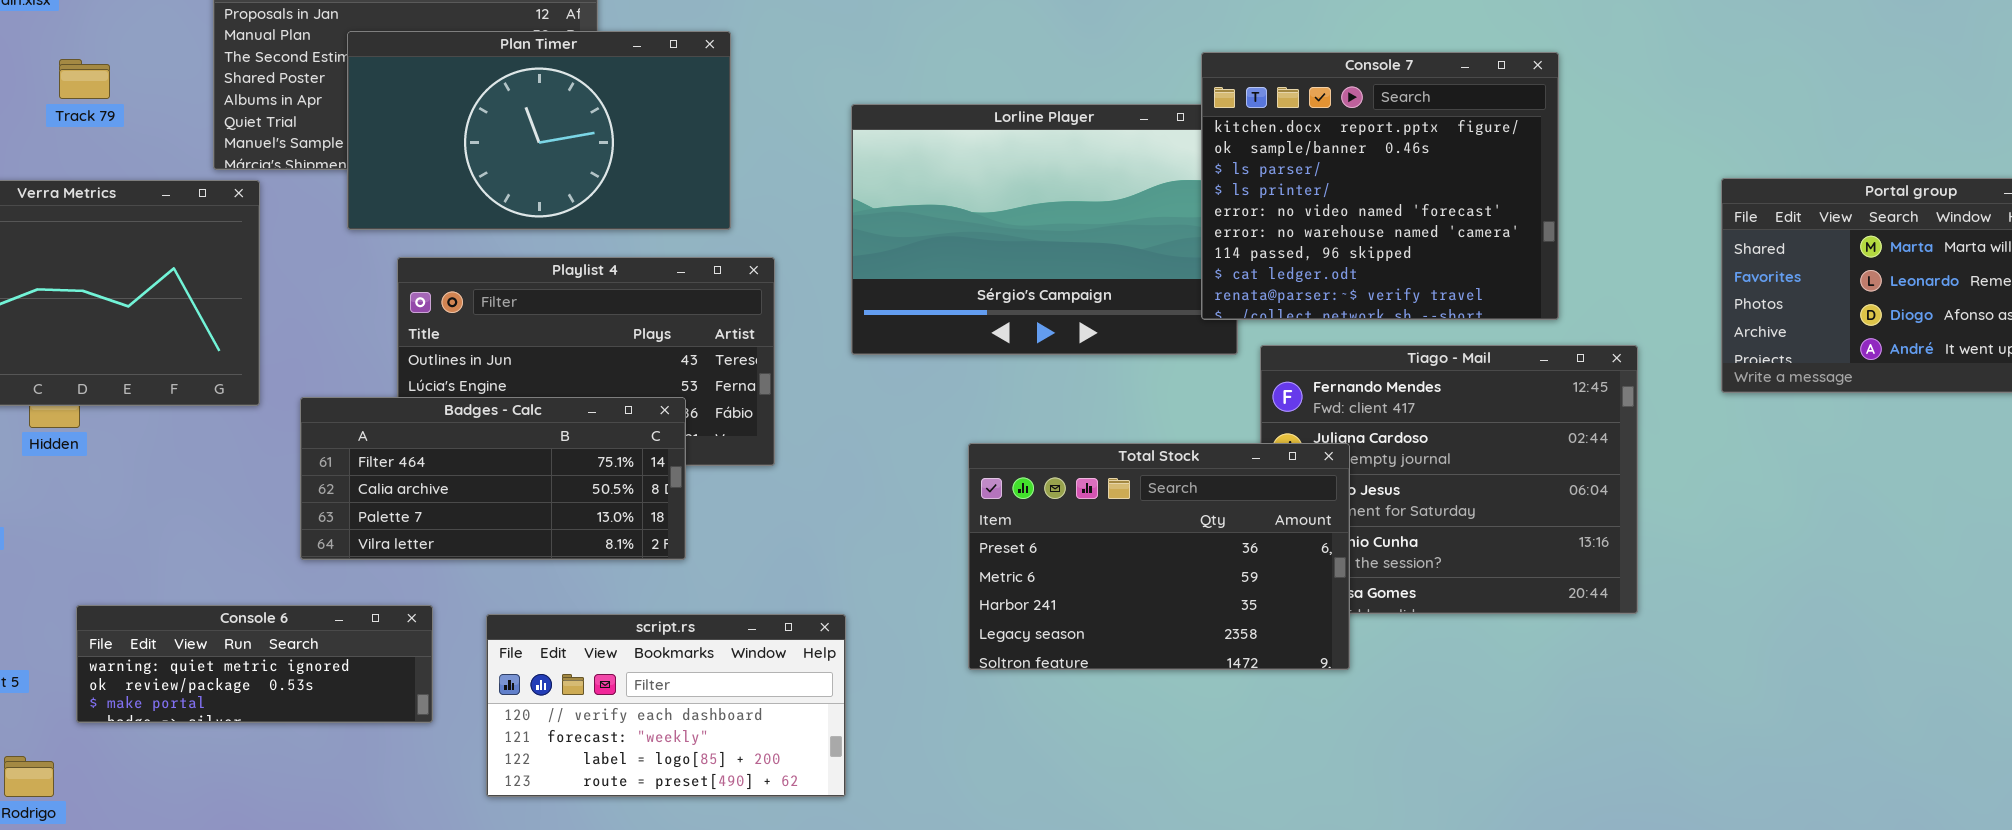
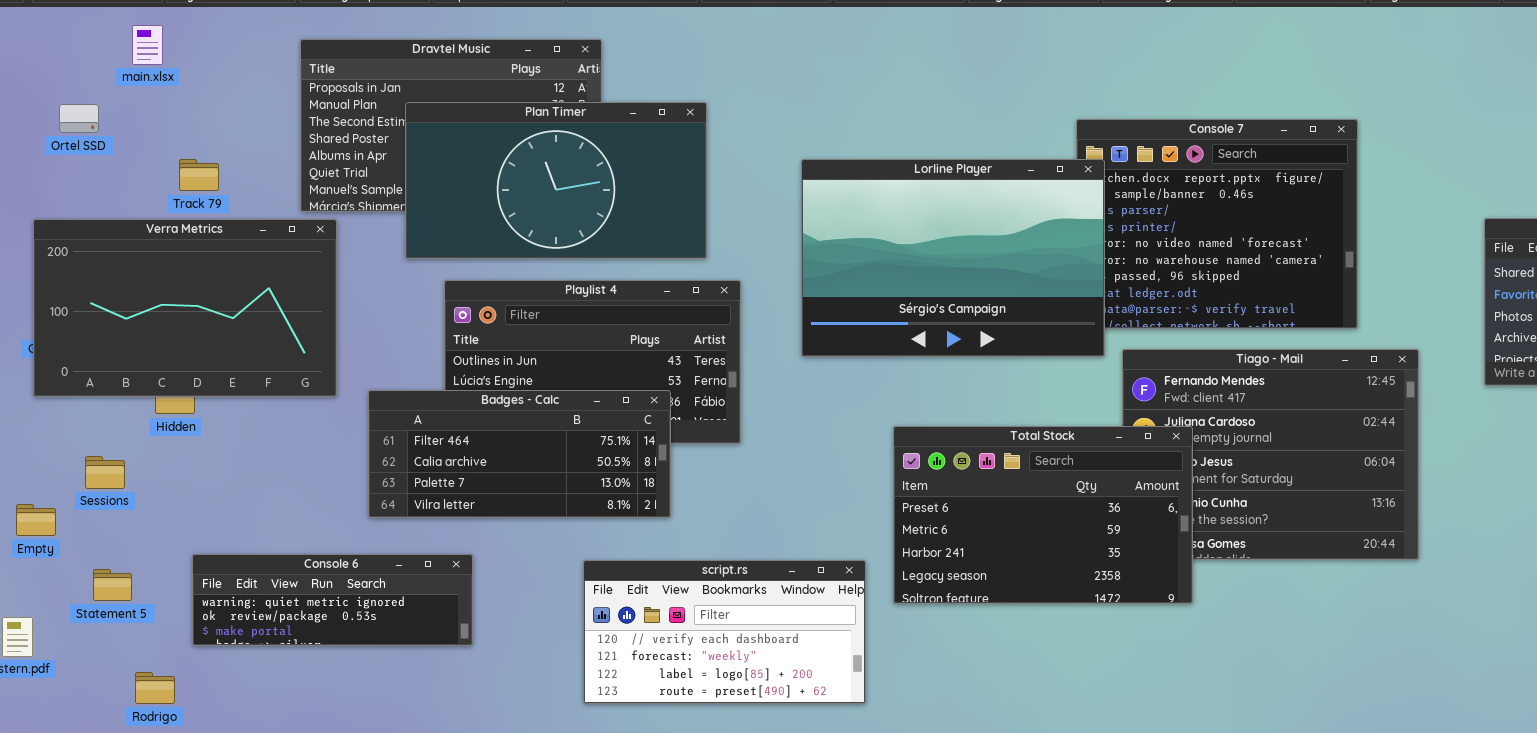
Track 79: [59,59,110,99] -> [179,159,219,191], moved
Lorline Player: [851,104,1238,355] -> [801,159,1105,357], raised
script.rs: [486,614,846,797] -> [583,560,866,704], moved

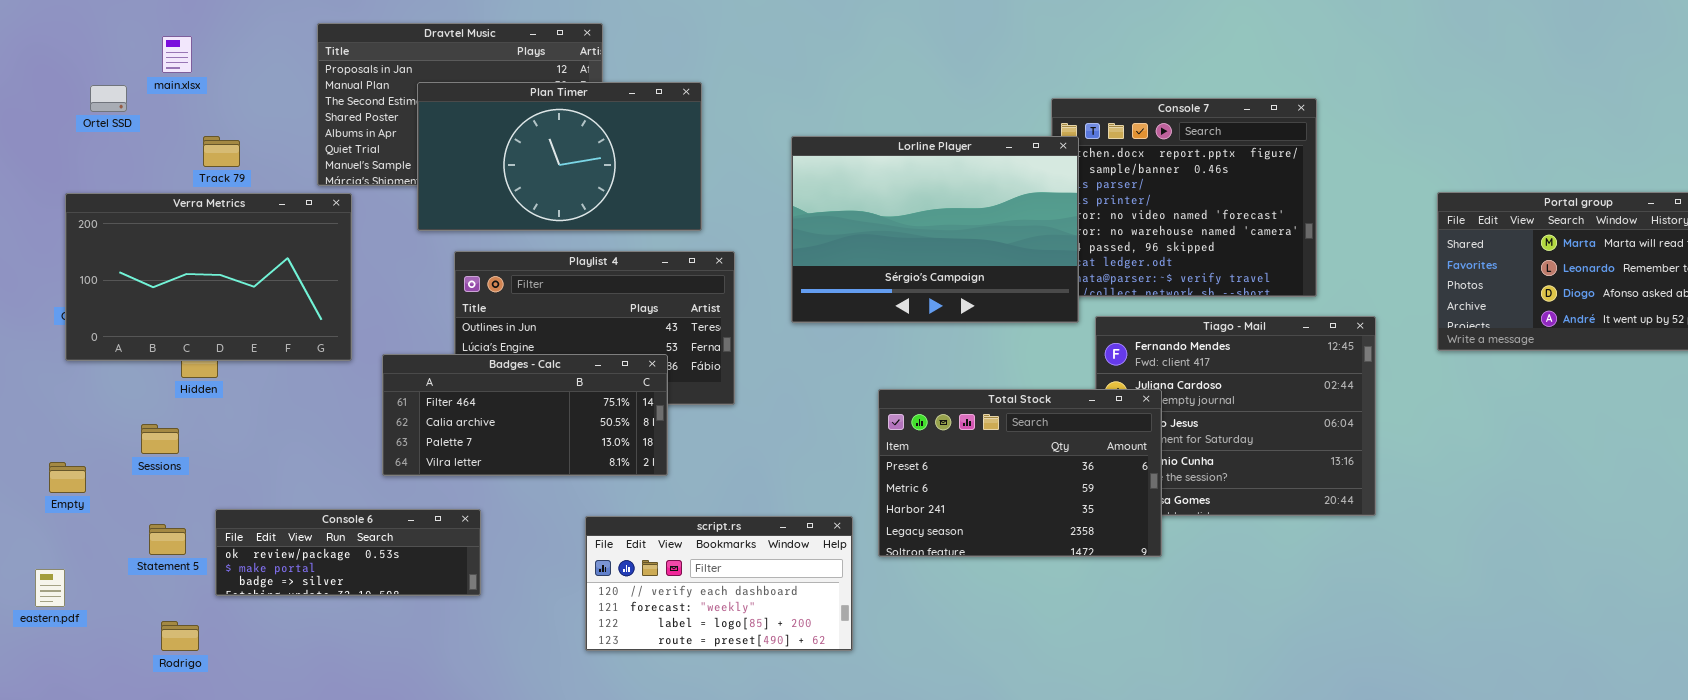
main.xlsx: [132,25,163,65] -> [162,36,192,73], moved
Sessions: [85,456,125,489] -> [141,424,179,454], moved
Console 6: [192,554,473,646] -> [215,509,481,596], scrolled down 1 row
Statement 5: [93,569,132,601] -> [149,524,186,555], moved

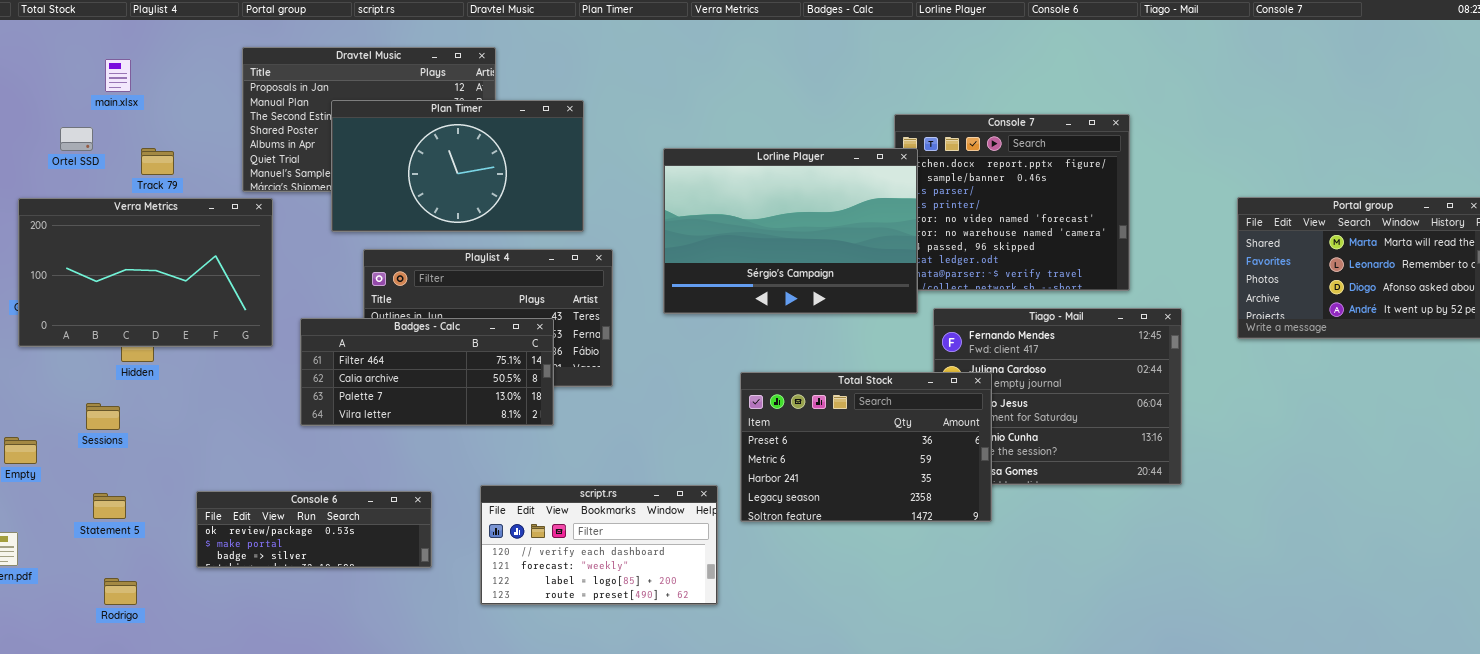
Ortel SSD: [90,85,127,112] -> [60,127,93,151], moved
Badges - Calc: [382,354,668,476] -> [300,318,554,426], moved
Console 6: [215,509,481,596] -> [196,491,432,568], moved

